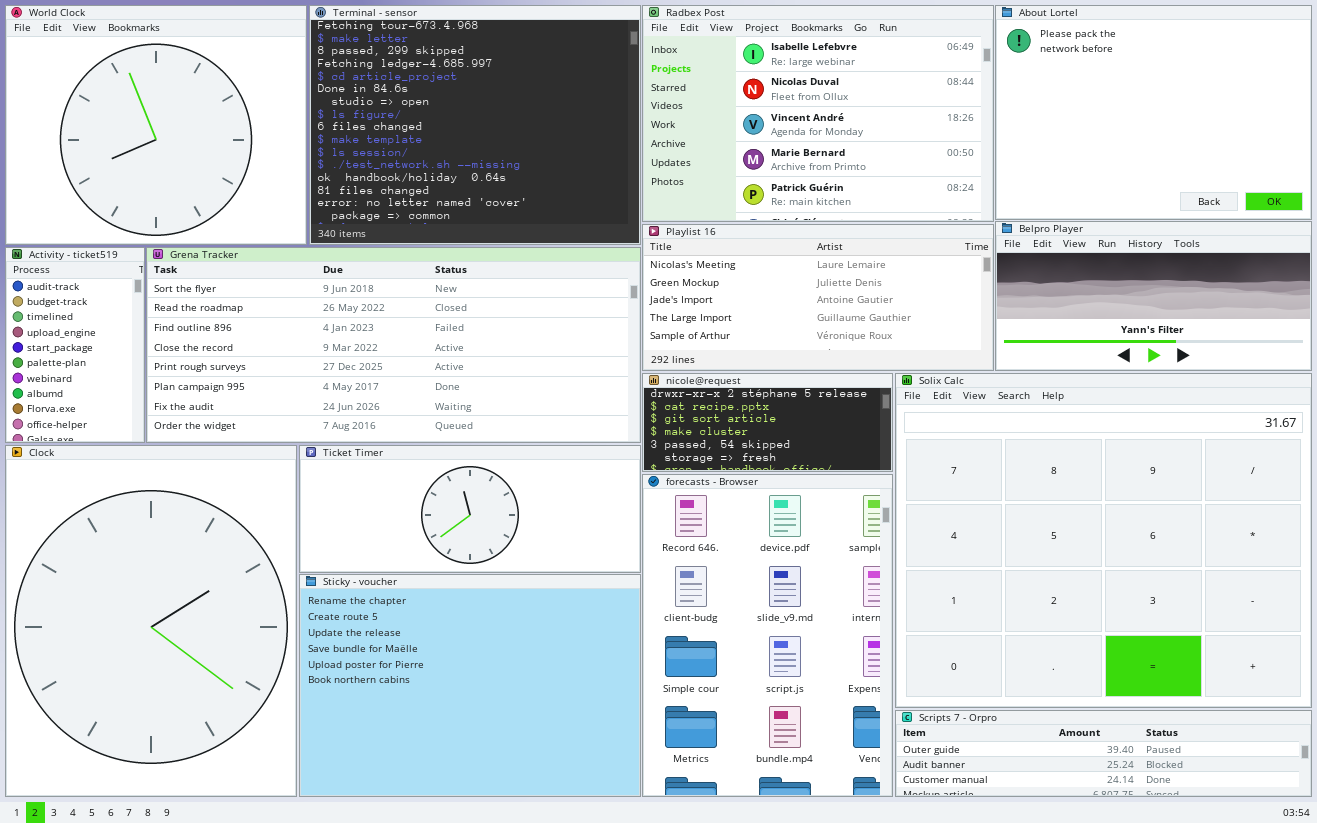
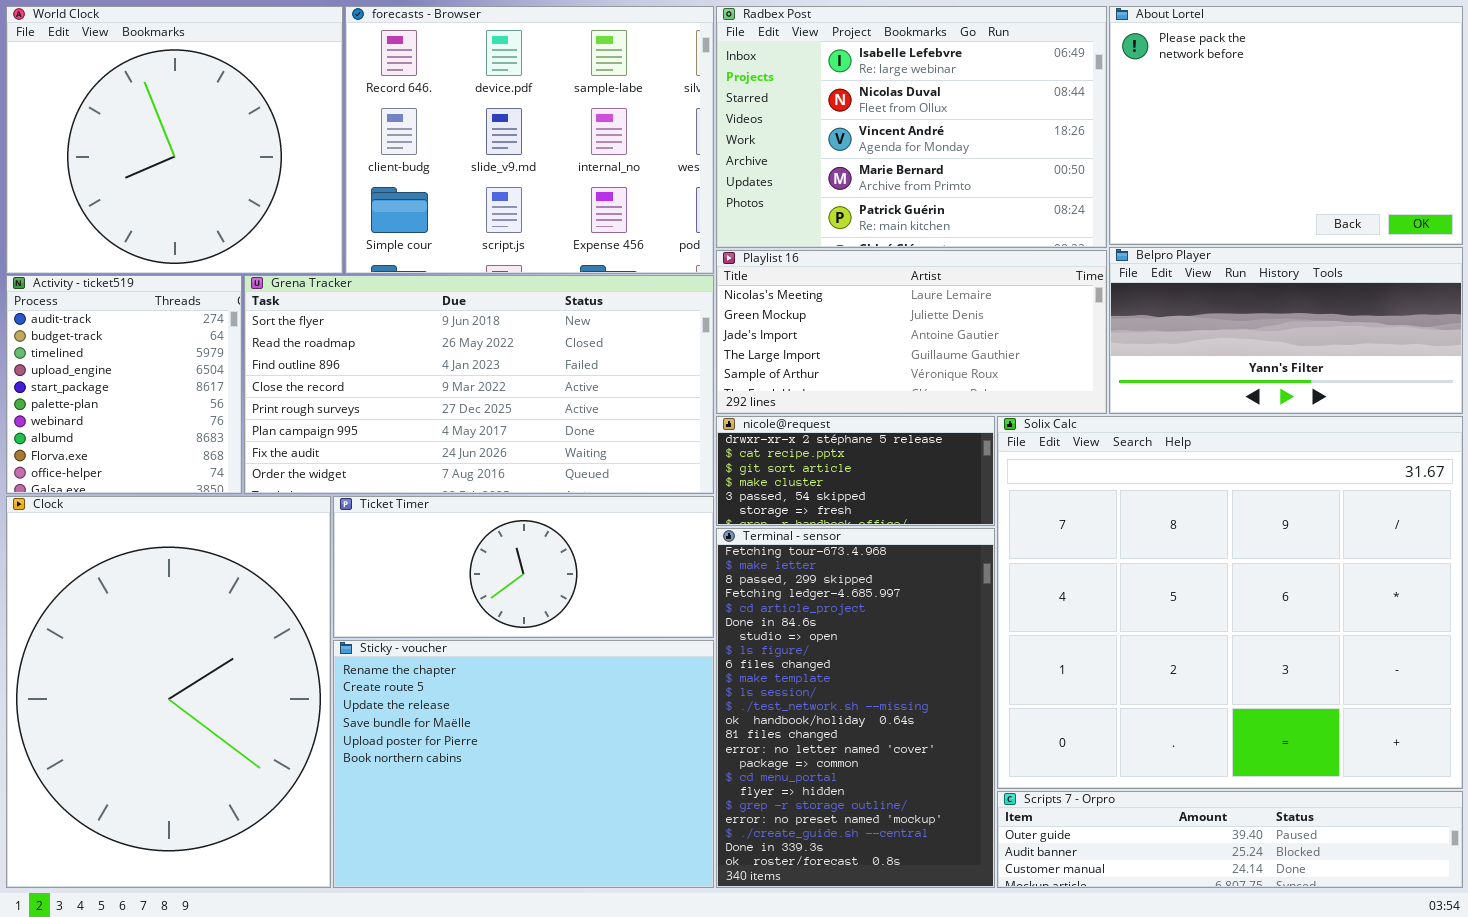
Terminal - sensor: [309,5,641,245] -> [716,528,995,888], moved, resized
Activity - ticket519: [5,247,145,443] -> [6,275,242,494], resized
Grena Tracker: [146,247,641,443] -> [244,275,714,494], resized
forecasts - Browser: [642,474,893,797] -> [345,6,714,274], moved, resized

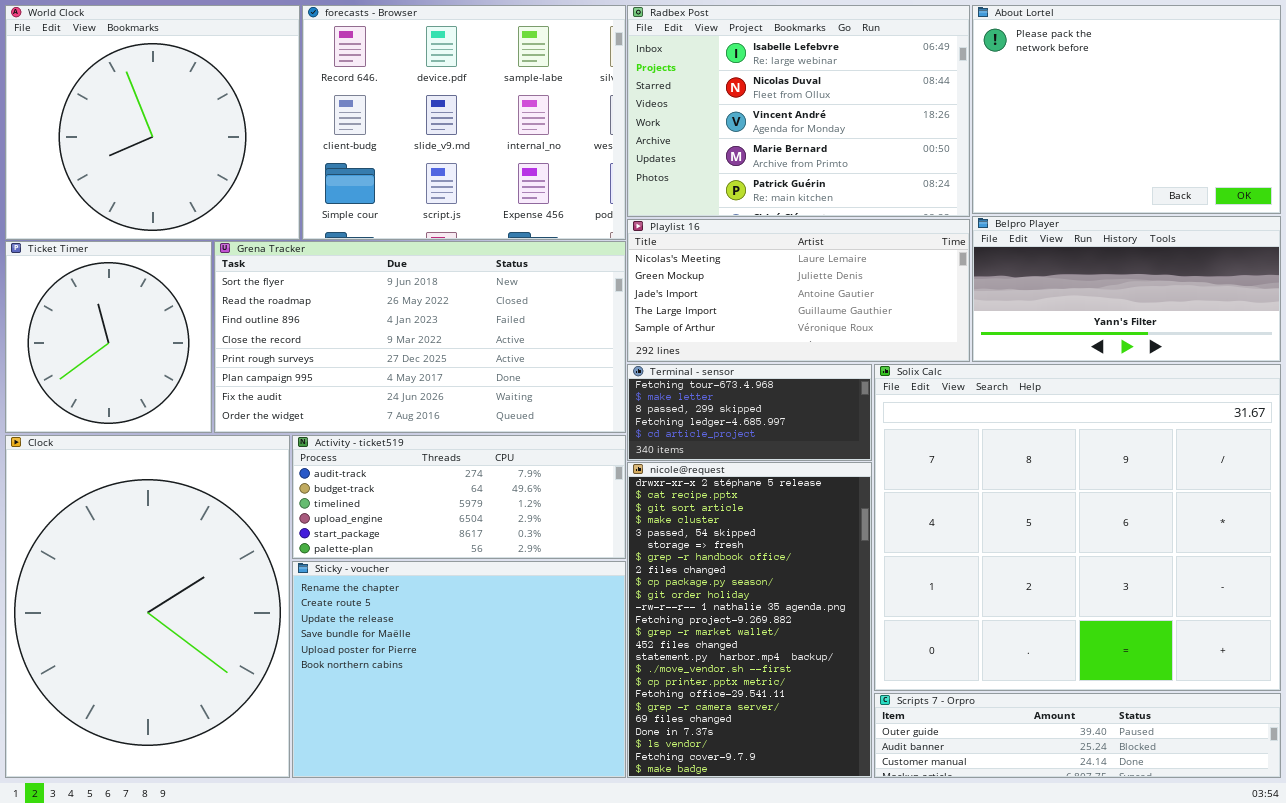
Activity - ticket519: [6,275,242,494] -> [292,435,626,559], moved, resized
nicole@request: [716,416,995,526] -> [627,462,872,778], moved, resized
Ticket Timer: [333,496,714,638] -> [5,241,212,433], moved, resized
Terminal - sensor: [716,528,995,888] -> [627,364,872,461], moved, resized

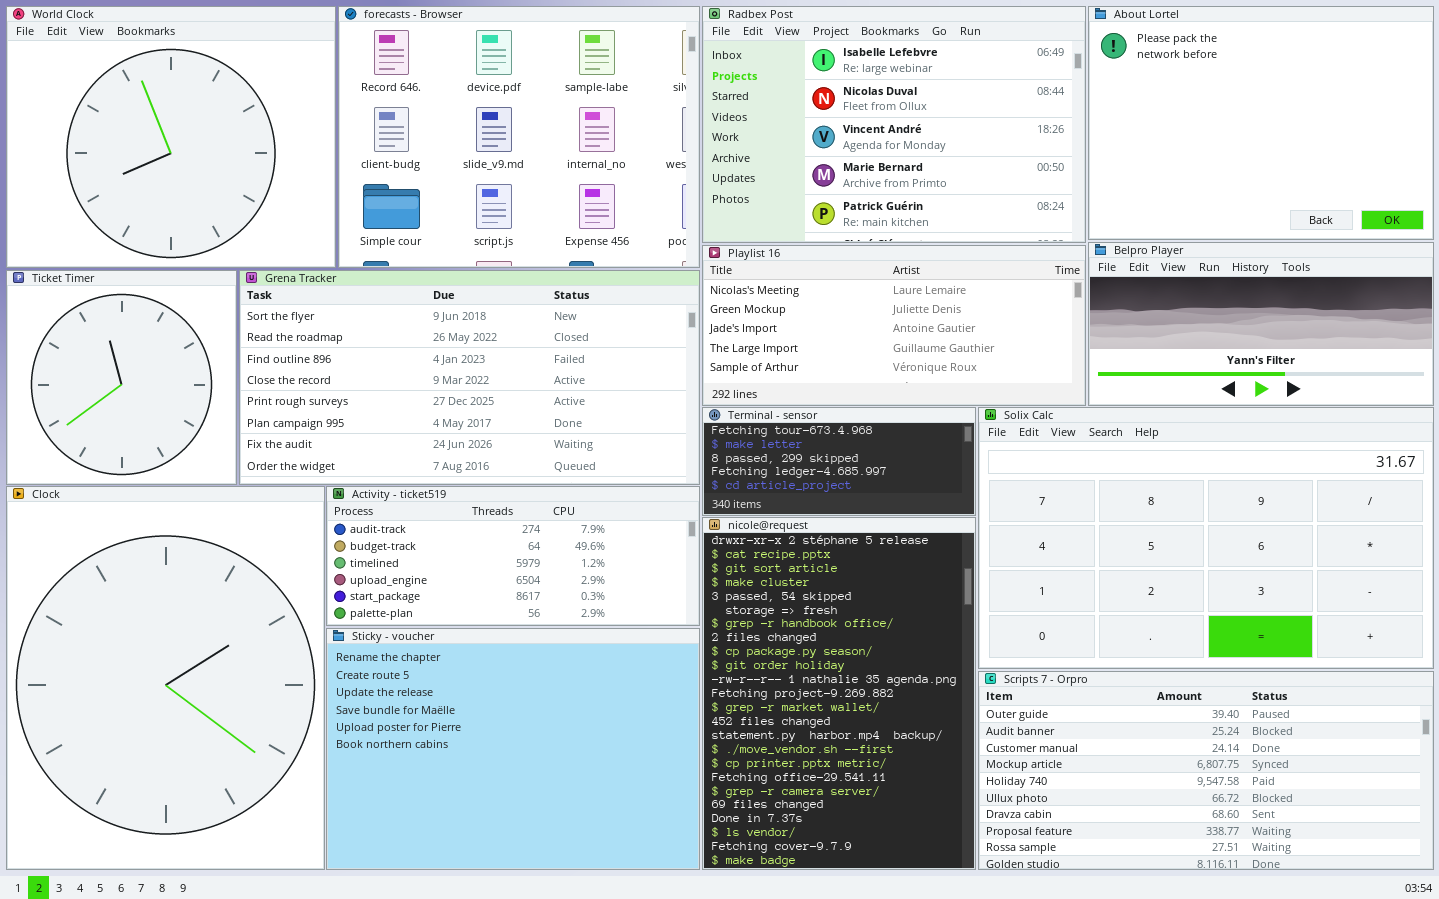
Solix Calc: [874,364,1281,691] -> [978,407,1434,669], resized
Scripts 7 - Orpro: [874,693,1281,778] -> [978,671,1434,870], resized

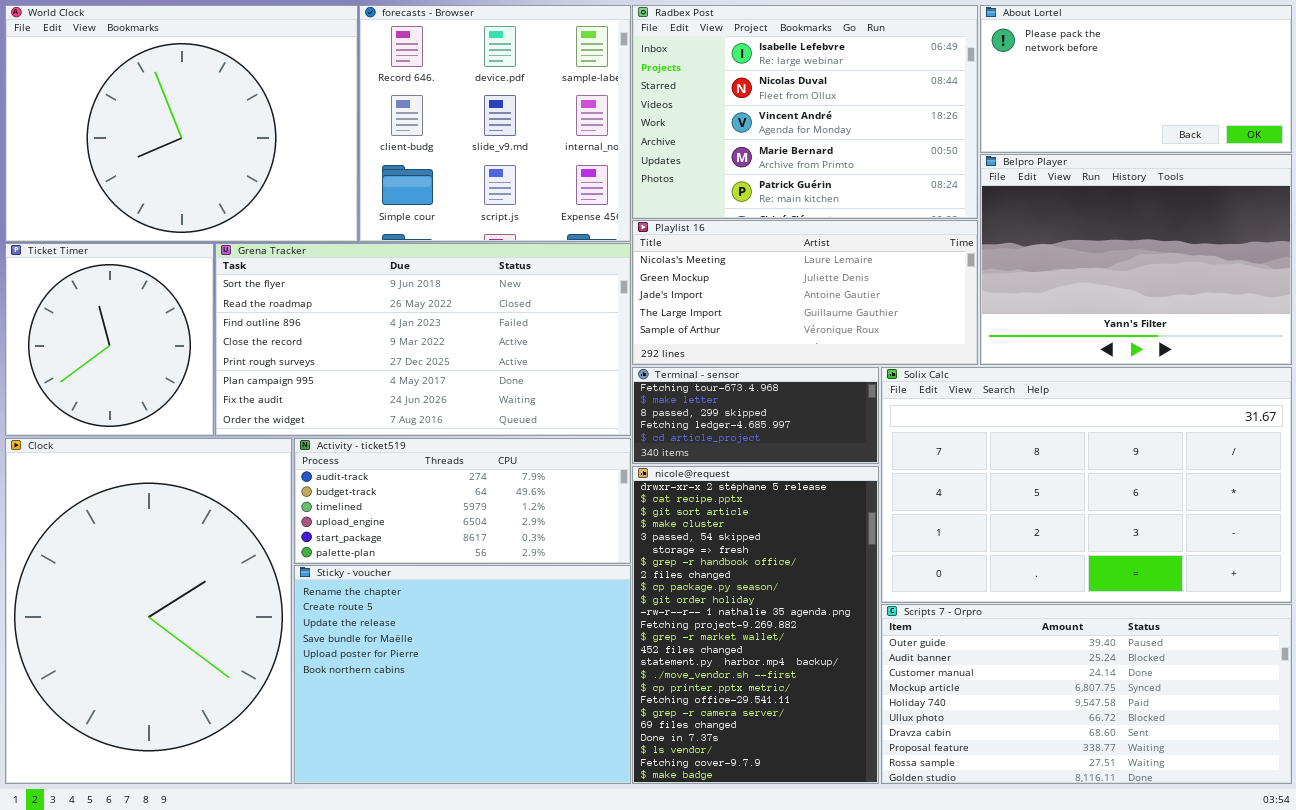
World Clock: [6,6,336,268] -> [5,5,358,242], resized
forecasts - Browser: [338,6,700,268] -> [359,5,631,242], resized
About Lortel: [1088,6,1434,240] -> [980,5,1292,153], resized
Belpro Player: [1088,242,1434,406] -> [980,154,1292,365], resized

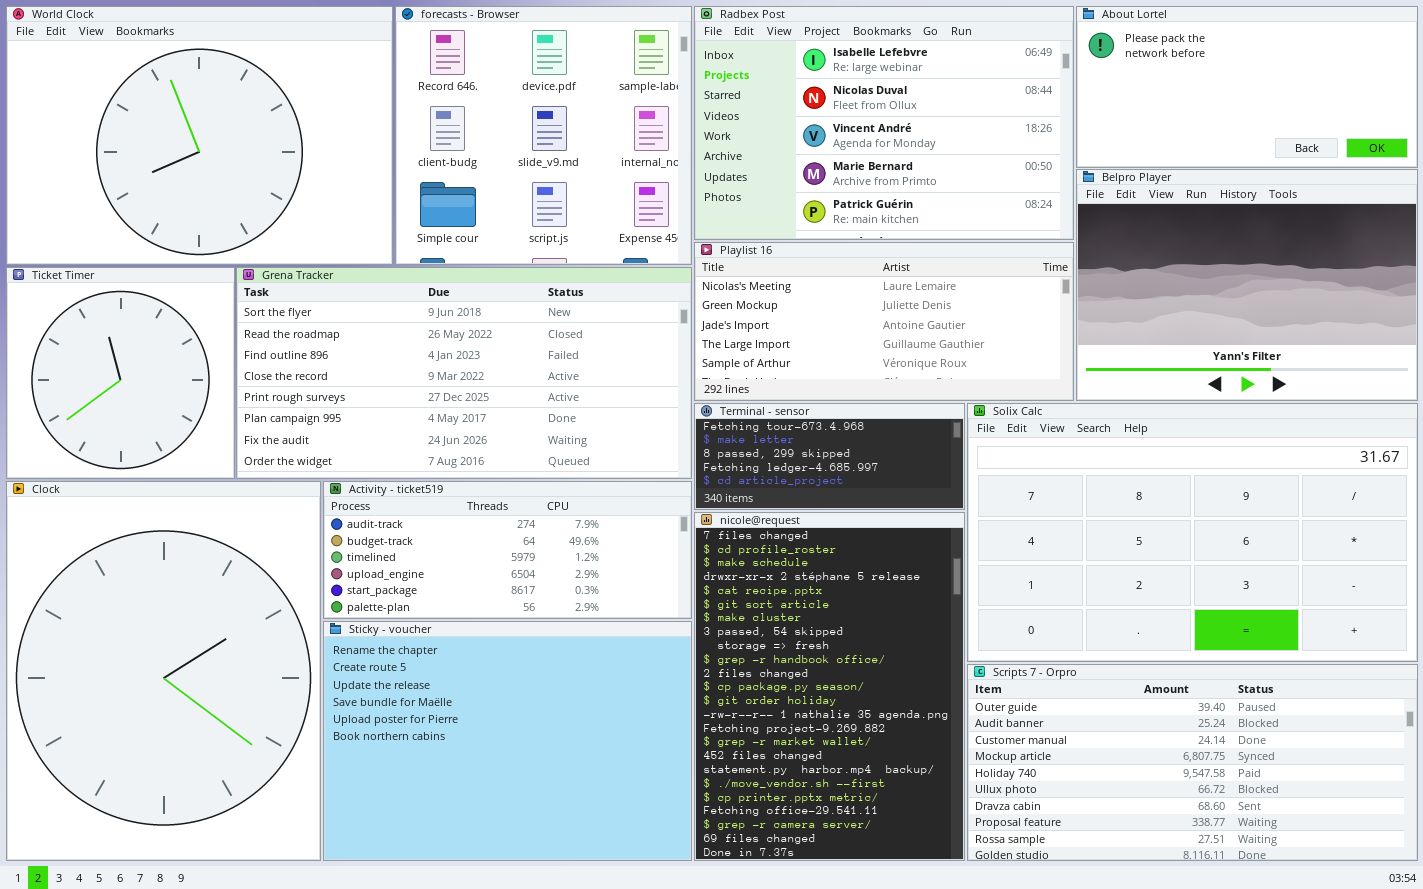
nicole@request: [632,466,879,784] -> [694,512,965,861], scrolled up 3 rows

